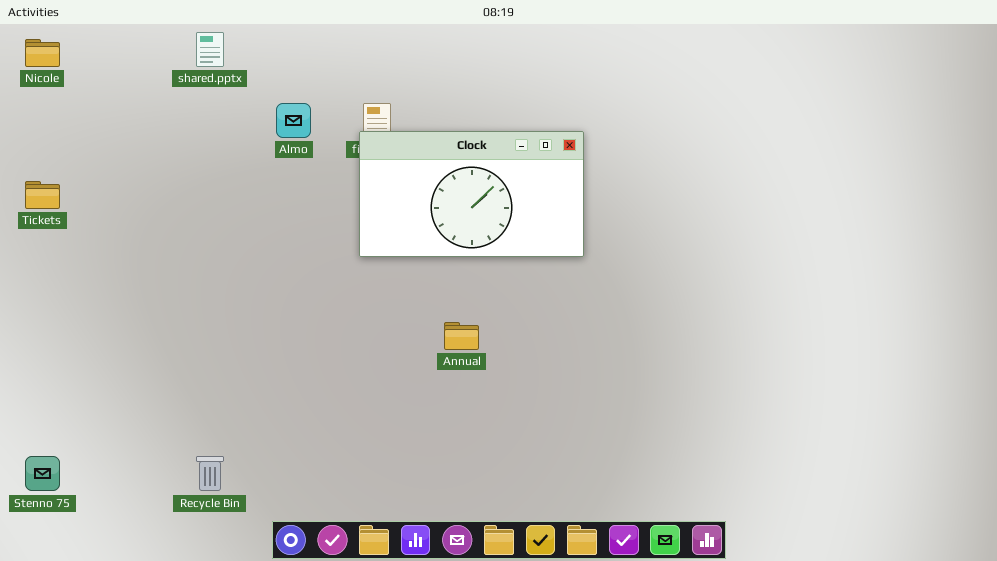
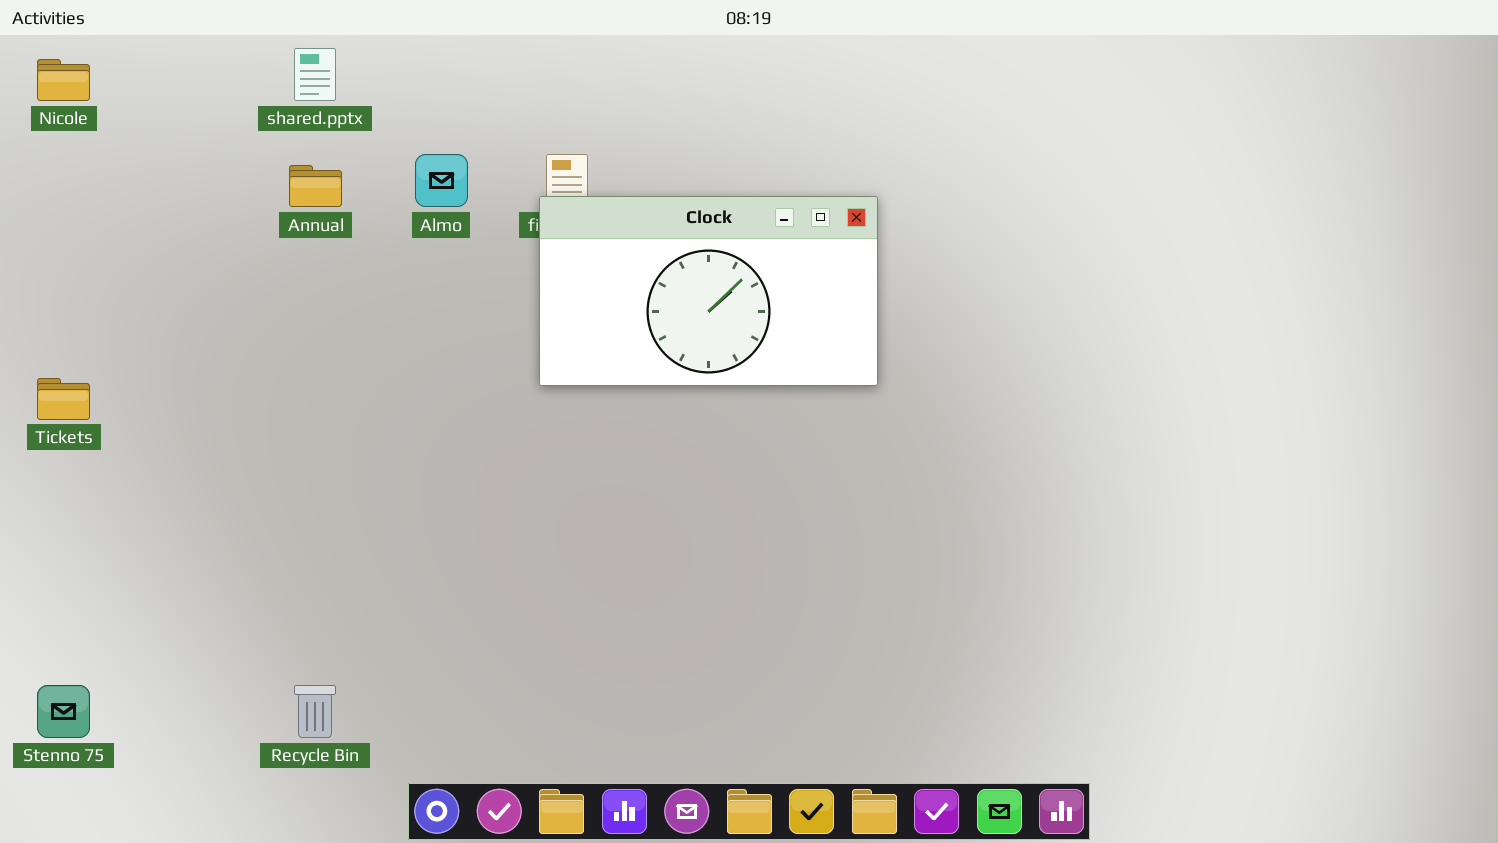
Tickets: [25,181,60,209] -> [37,378,90,420], moved
Annual: [444,322,479,350] -> [289,165,342,207], moved

